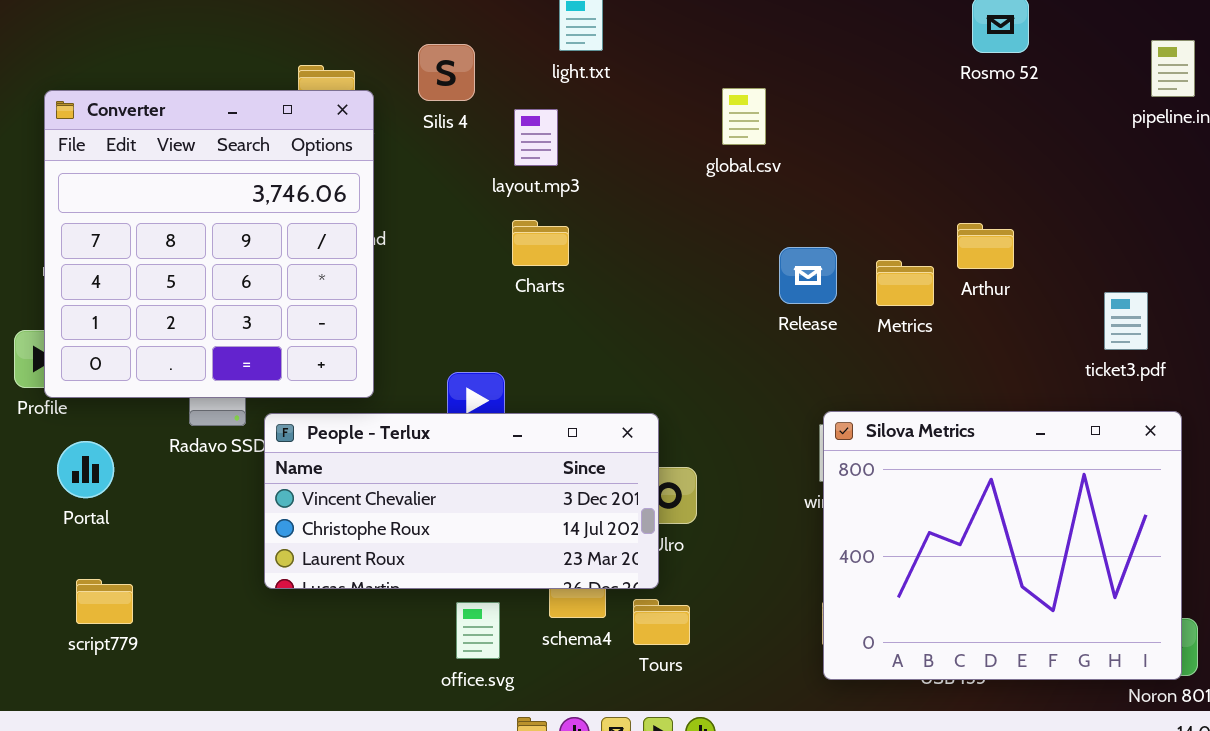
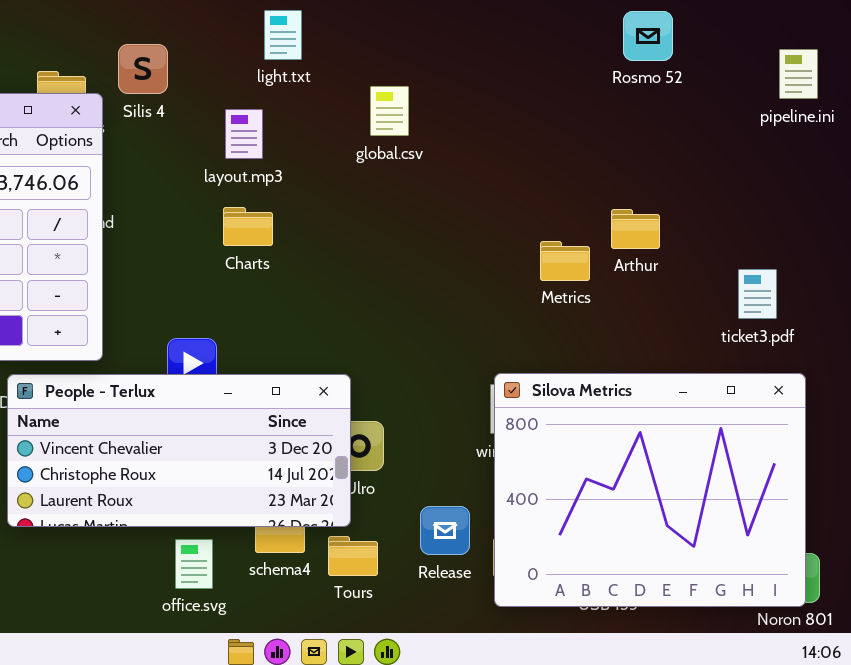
Silis 4: [418,44,475,101] -> [118,44,168,94], moved
global.csv: [722,88,766,145] -> [370,86,409,136], moved
Release: [779,247,837,304] -> [420,506,470,555], moved

